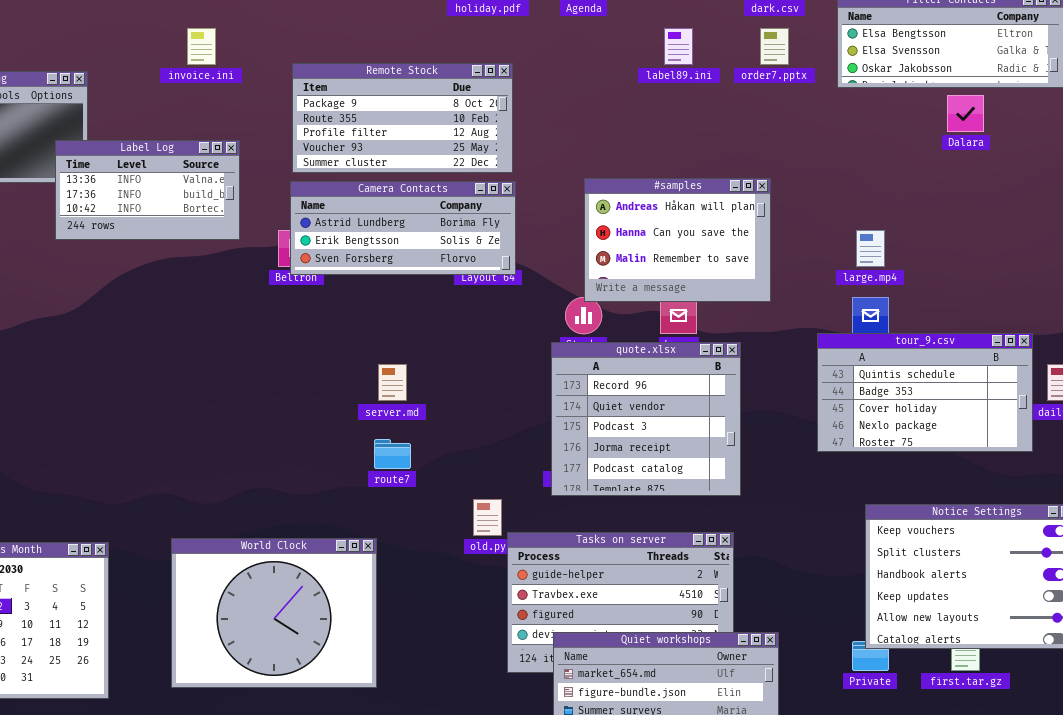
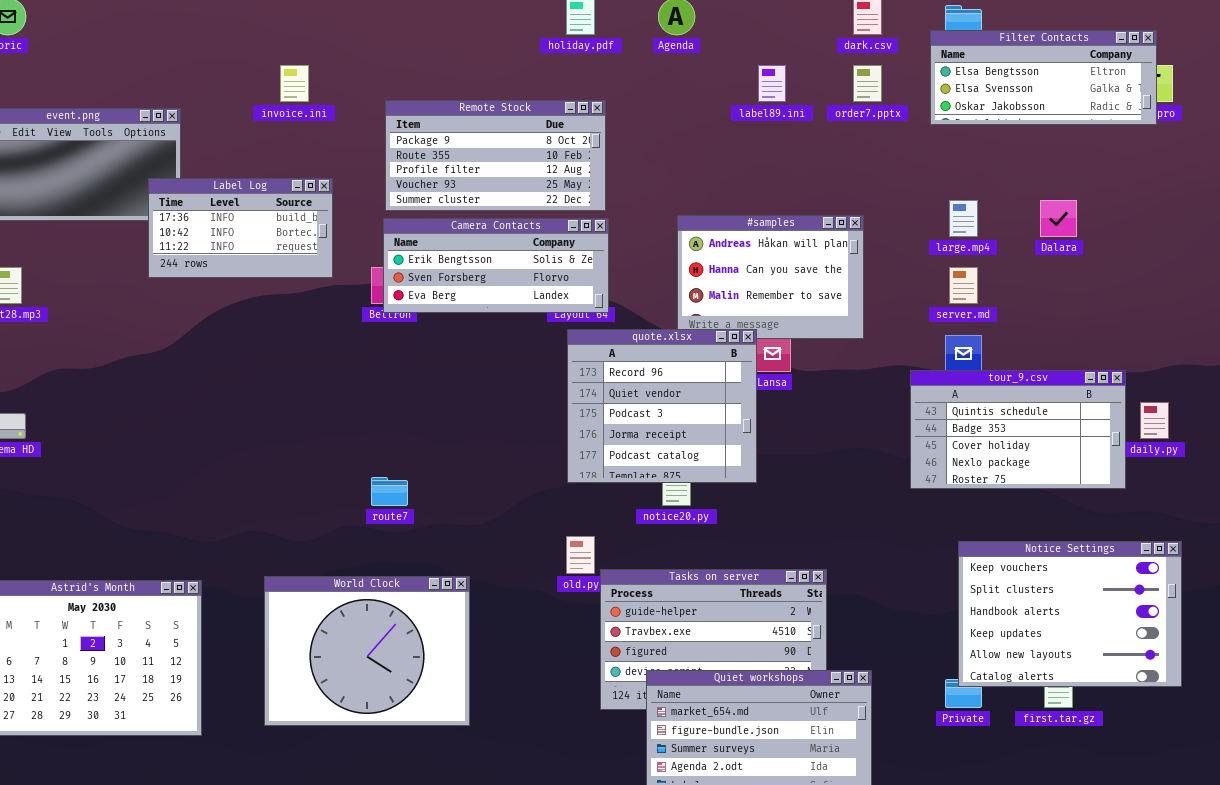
Dalara: [947,95,984,132] -> [1040,200,1077,237], moved
Label Log: [55,140,240,240] -> [148,178,333,278], scrolled down 1 row
Camera Contacts: [290,181,516,275] -> [383,218,609,313], scrolled down 1 row
large.mp4: [856,230,885,267] -> [949,200,978,237], moved
quote.xlsx: [551,342,741,496] -> [567,329,757,483], moved
server.md: [378,364,407,401] -> [949,267,978,304], moved
route7: [374,439,411,469] -> [371,477,408,506], moved

